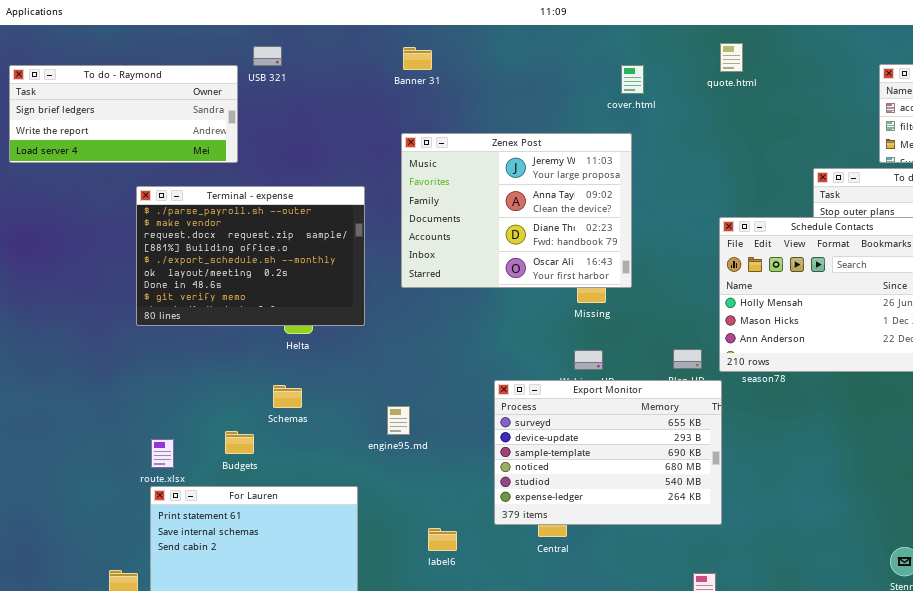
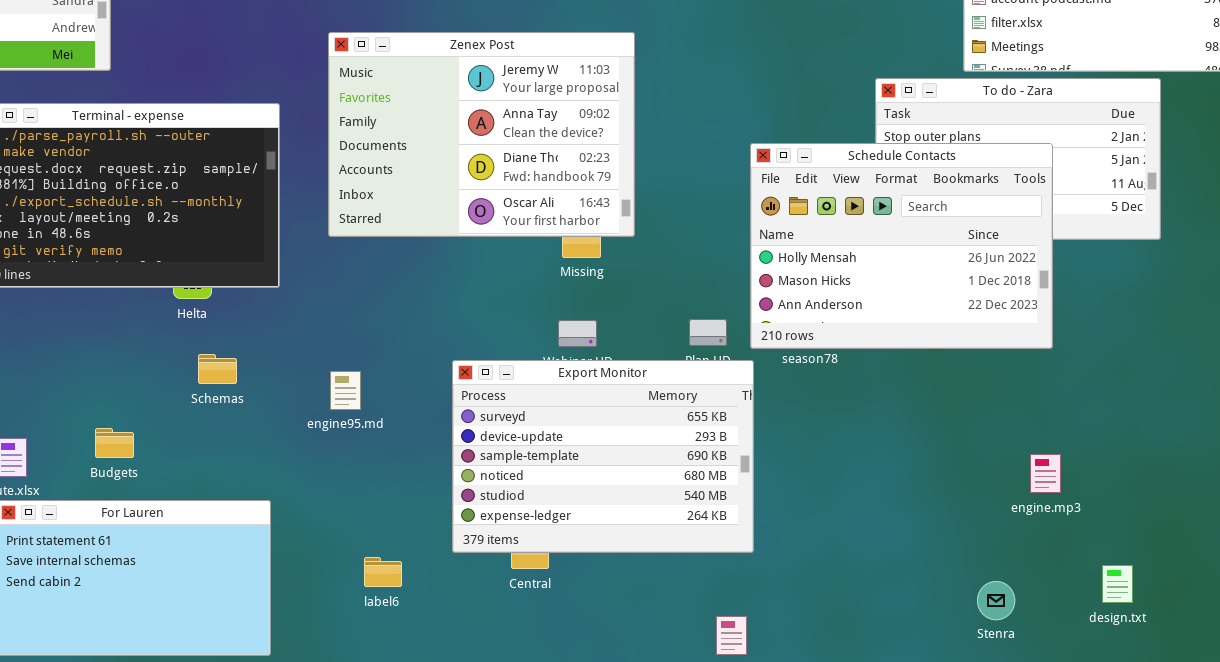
Schemas: [273,385,302,408] -> [198,354,237,384], moved
engine95.md: [387,406,410,435] -> [330,371,361,410], moved

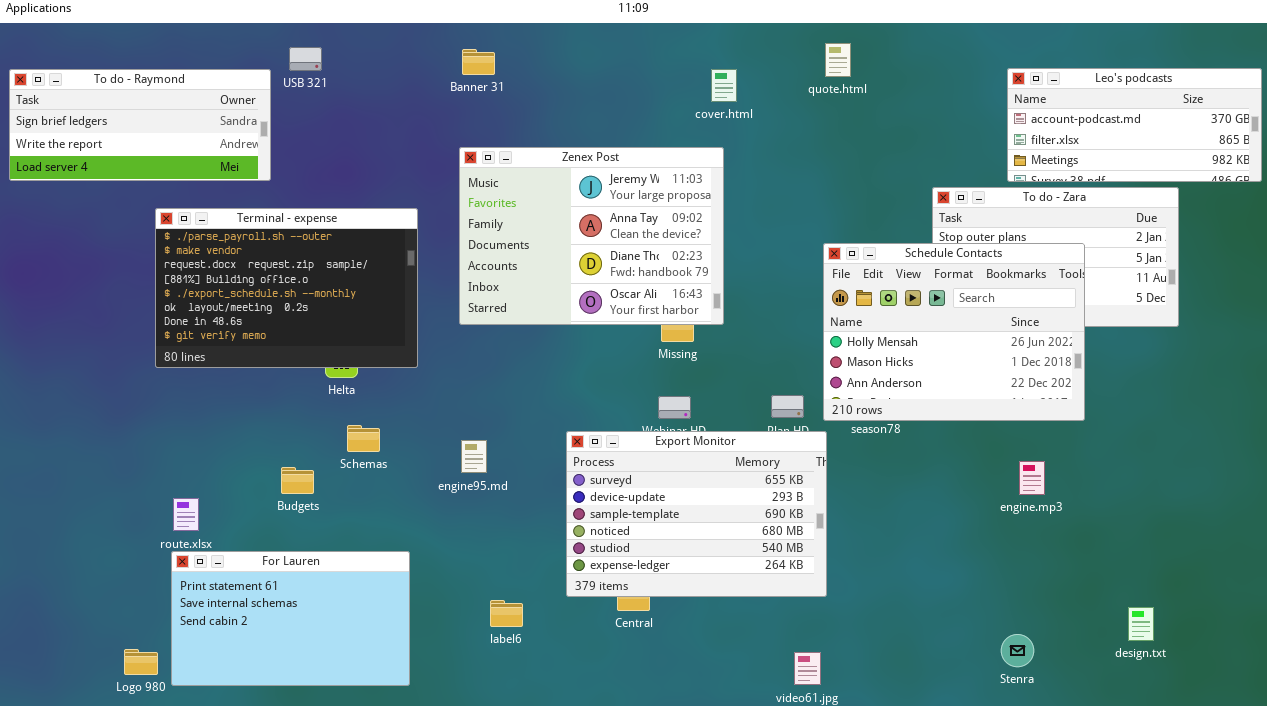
Budgets: [95,428,134,458] -> [281,467,314,494], moved
engine.mp3: [1030,454,1061,493] -> [1019,461,1045,495], moved
Stenra: [977,581,1015,620] -> [1001,634,1034,667], moved

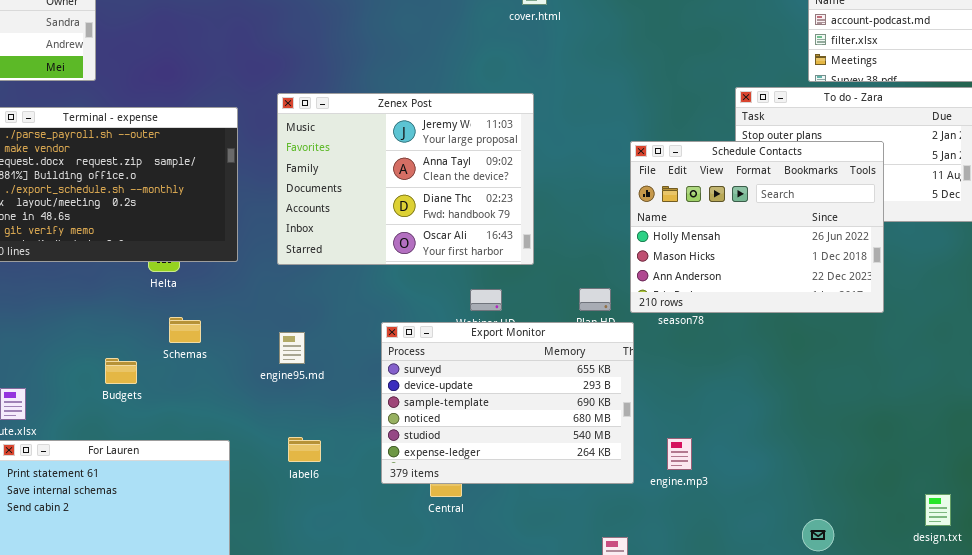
Zenex Post: [459,147,724,325] -> [277,93,534,265], moved
engine.mp3: [1019,461,1045,495] -> [667,438,692,470], moved
label6: [490,600,523,627] -> [288,437,321,462], moved

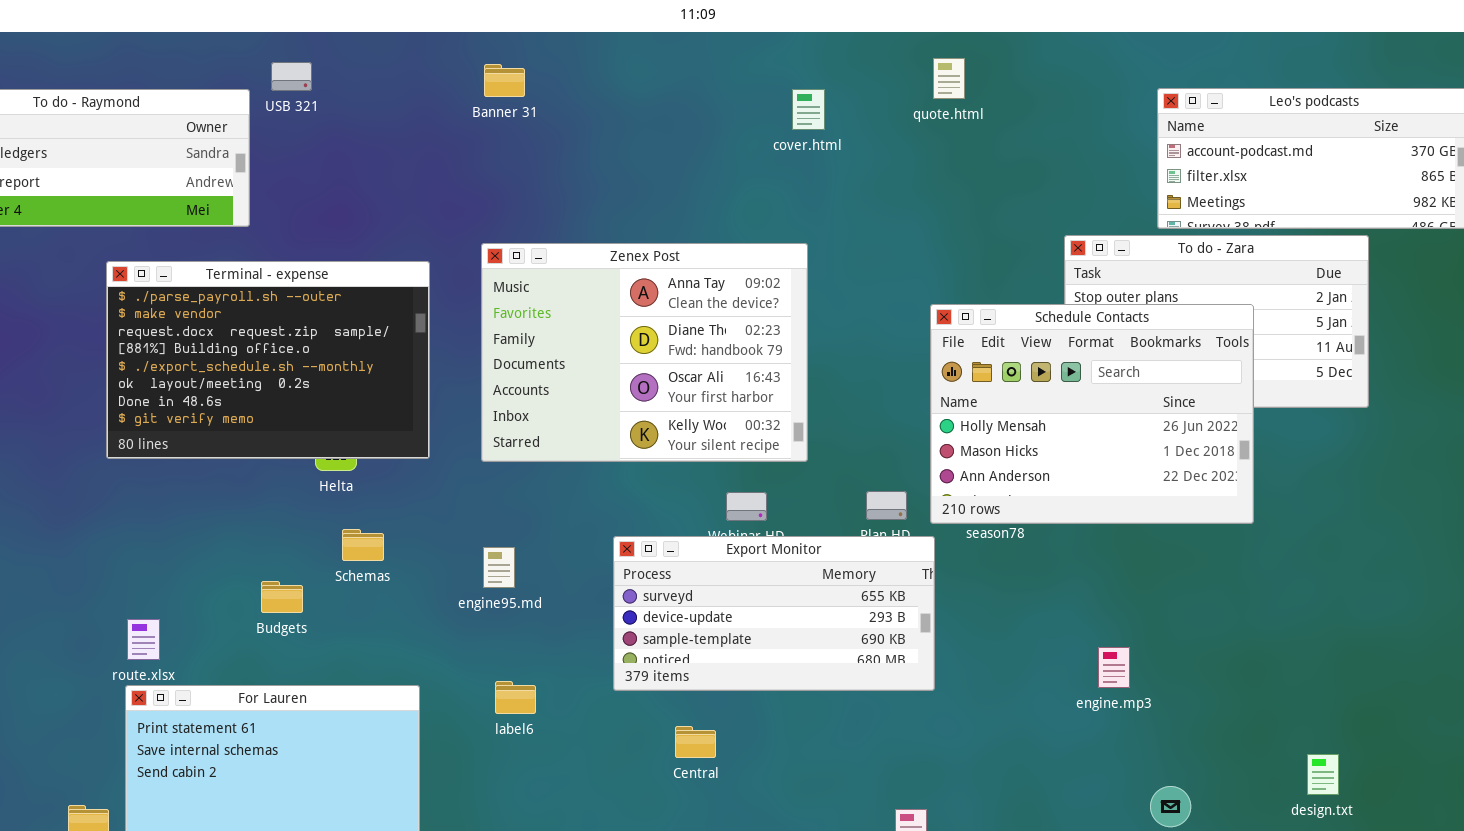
Zenex Post: [277,93,534,265] -> [481,243,808,462], scrolled down 1 row
Export Monitor: [381,322,634,484] -> [613,536,935,691], resized
engine.mp3: [667,438,692,470] -> [1098,647,1130,688], moved

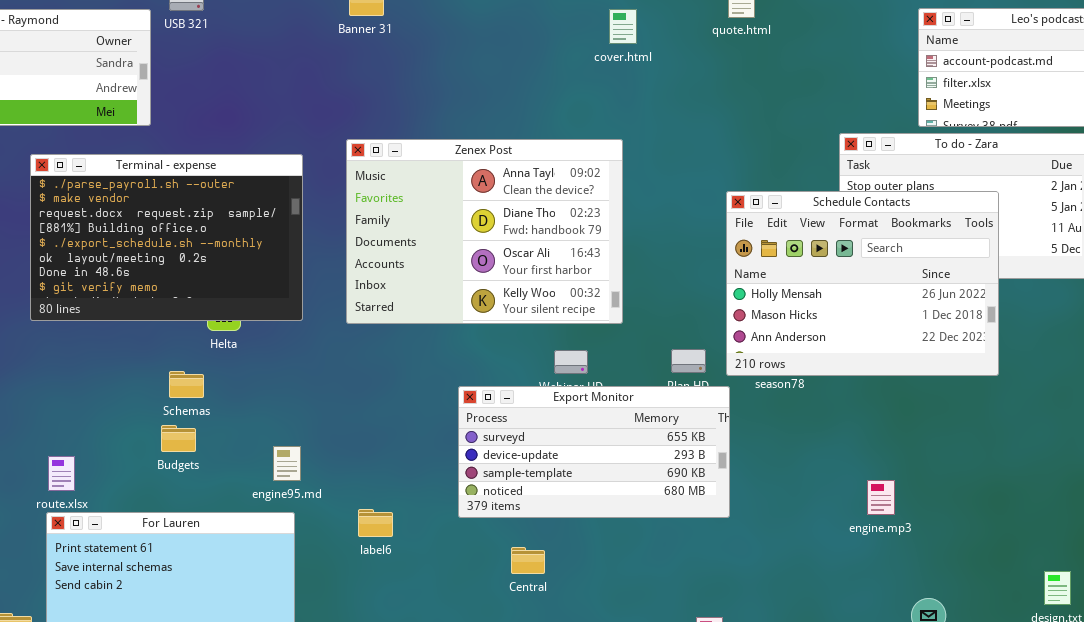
Schemas: [342,529,384,561] -> [169,371,204,398], moved
engine95.md: [483,547,515,588] -> [273,446,301,481], moved

